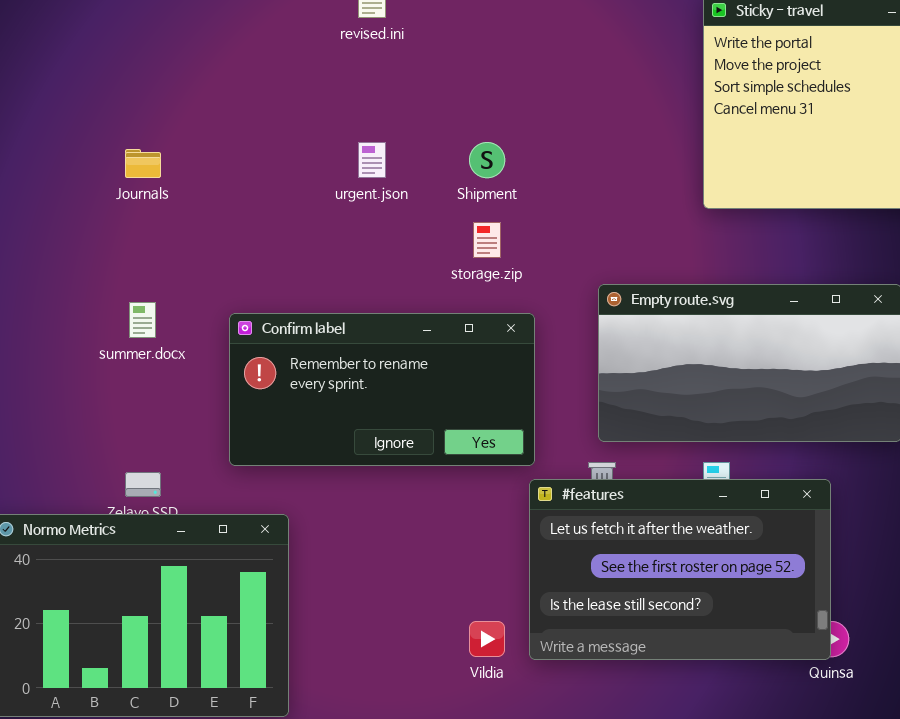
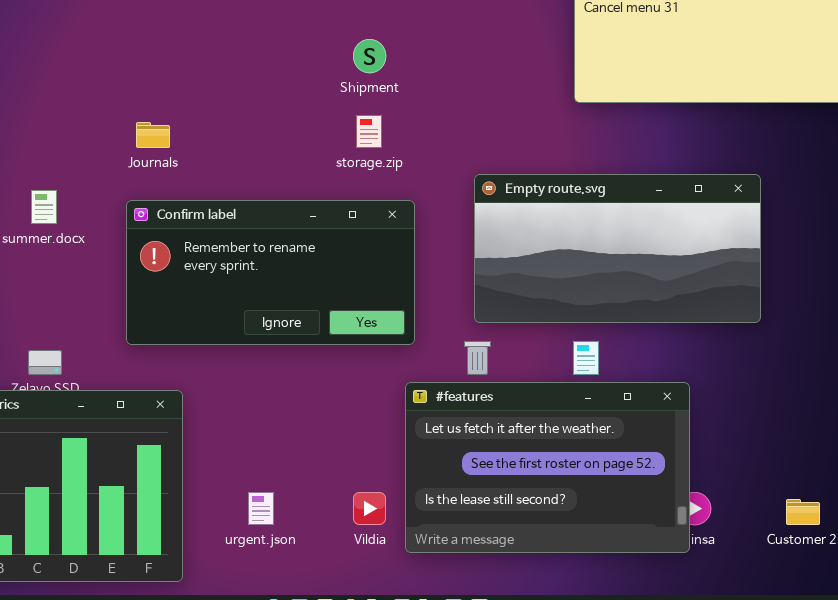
urgent.json: [358,142,386,178] -> [248,492,274,525], moved
Journals: [125,149,161,178] -> [136,122,170,148], moved
#features: [529,479,831,660] -> [405,382,690,553], moved

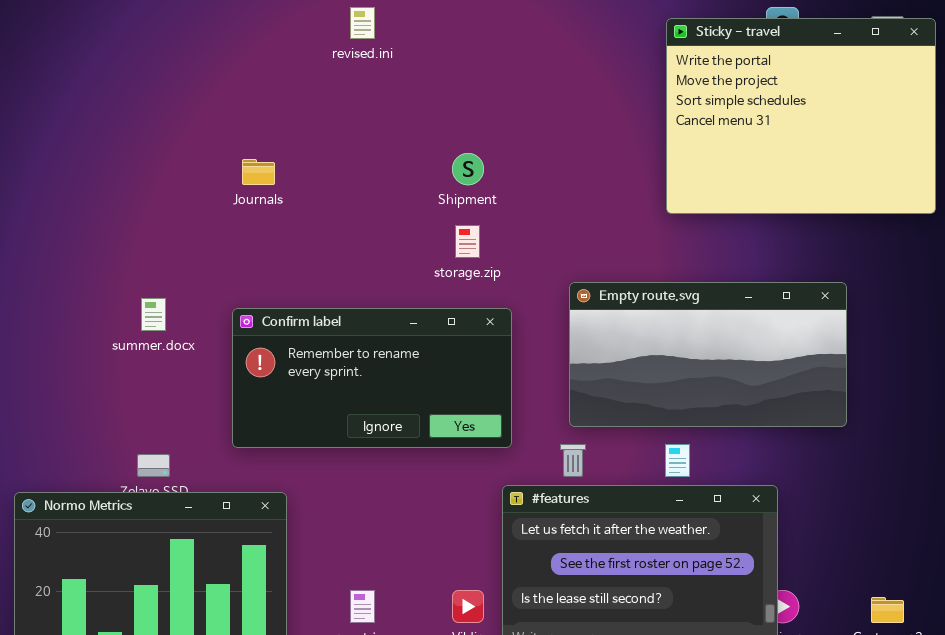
Journals: [136,122,170,148] -> [242,159,275,185], moved

